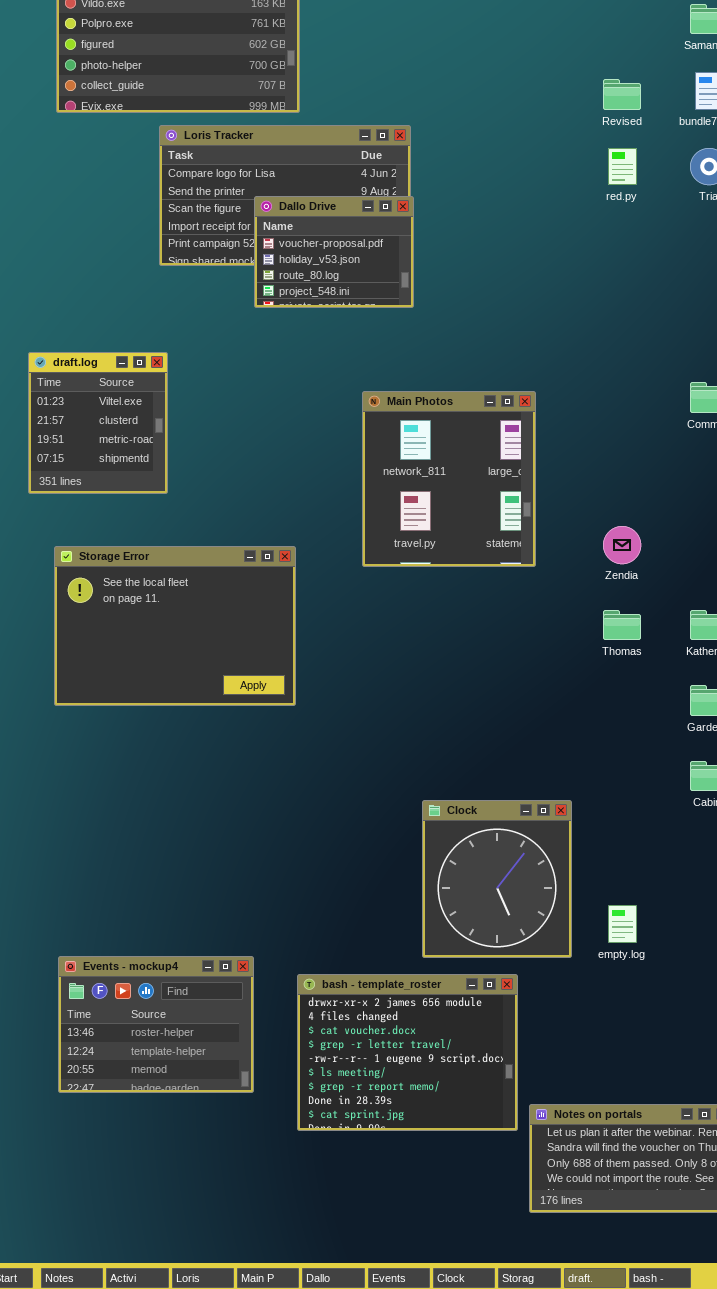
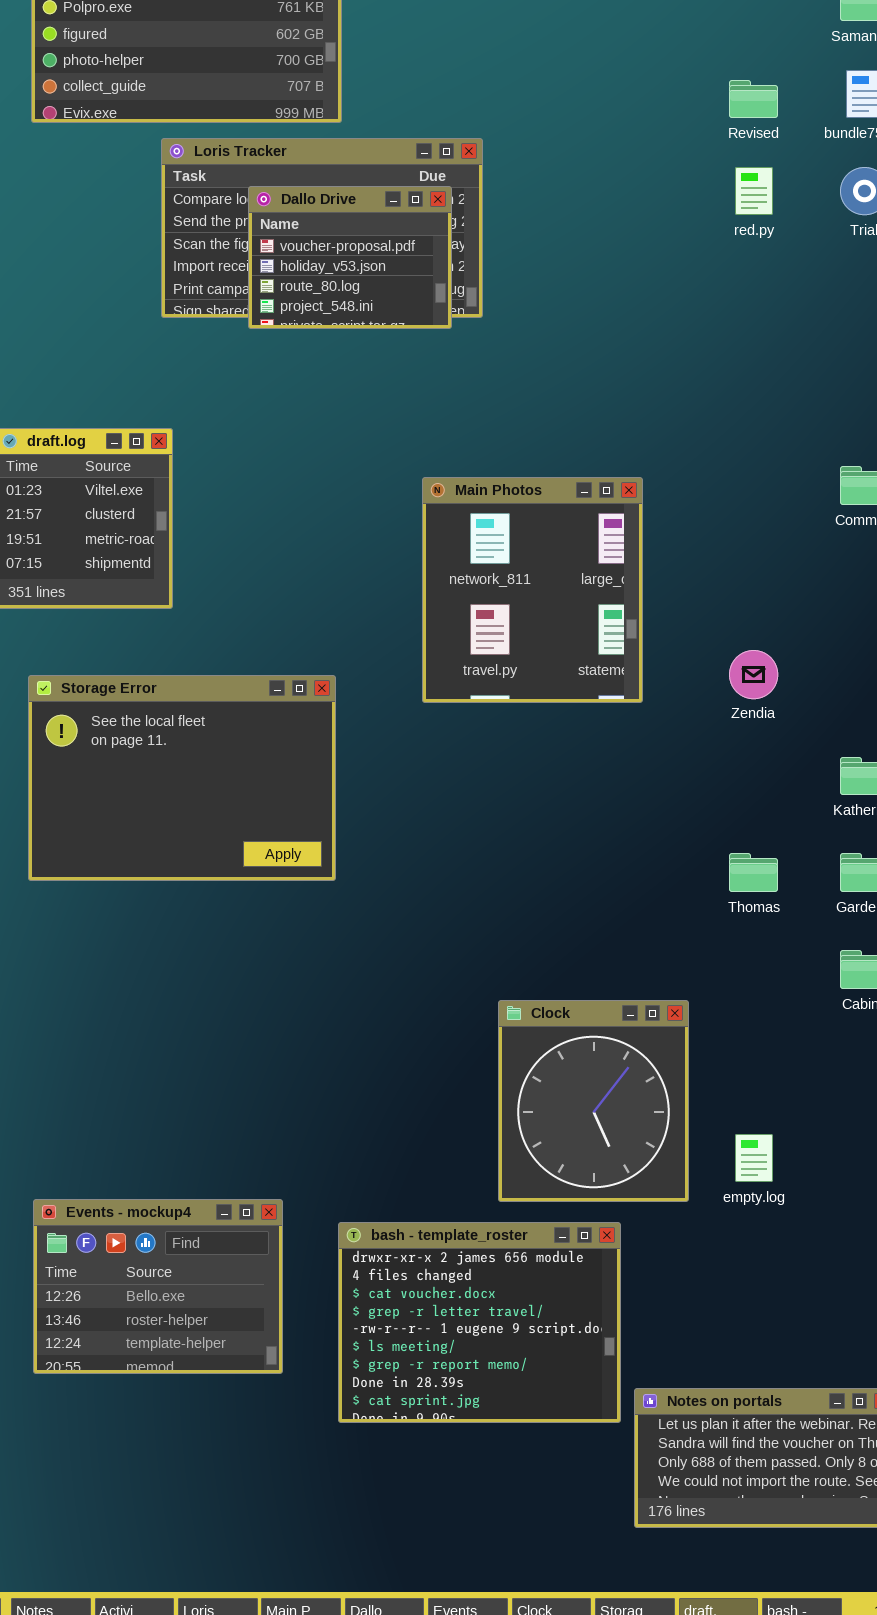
Dallo Drive: [254,196,414,308] -> [248,186,452,329], moved
Thomas: [603,610,641,640] -> [729,853,778,892], moved
Events - mockup4: [58,956,254,1093] -> [33,1199,283,1374], scrolled up 1 row

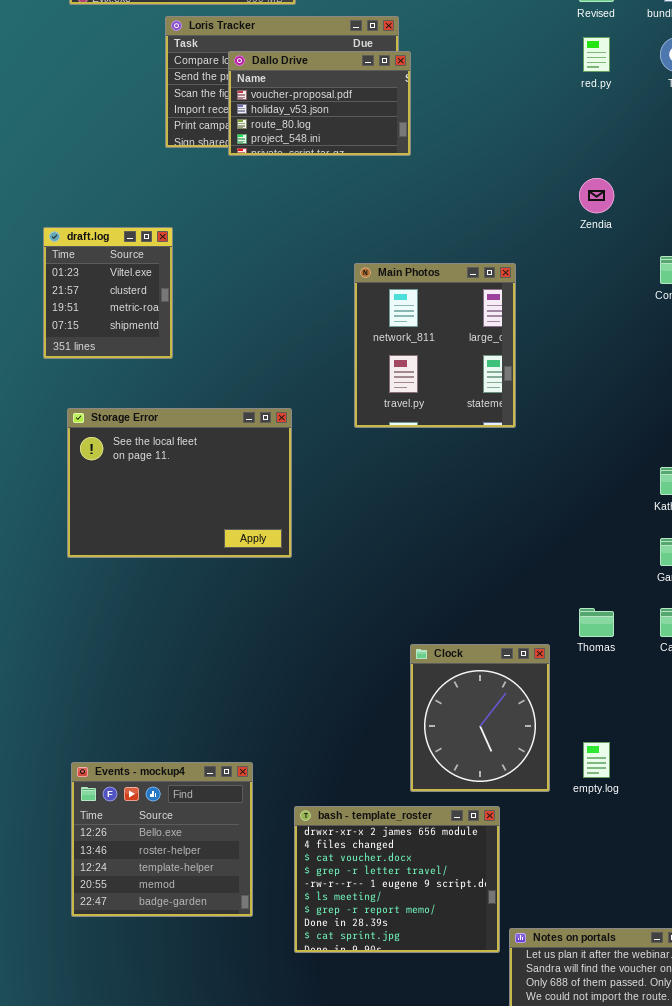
Dallo Drive: [248,186,452,329] -> [228,51,411,156], resized
Zendia: [729,650,778,699] -> [579,178,614,213], moved
Thomas: [729,853,778,892] -> [579,608,614,637], moved
Events - mockup4: [33,1199,283,1374] -> [71,762,253,917], resized

